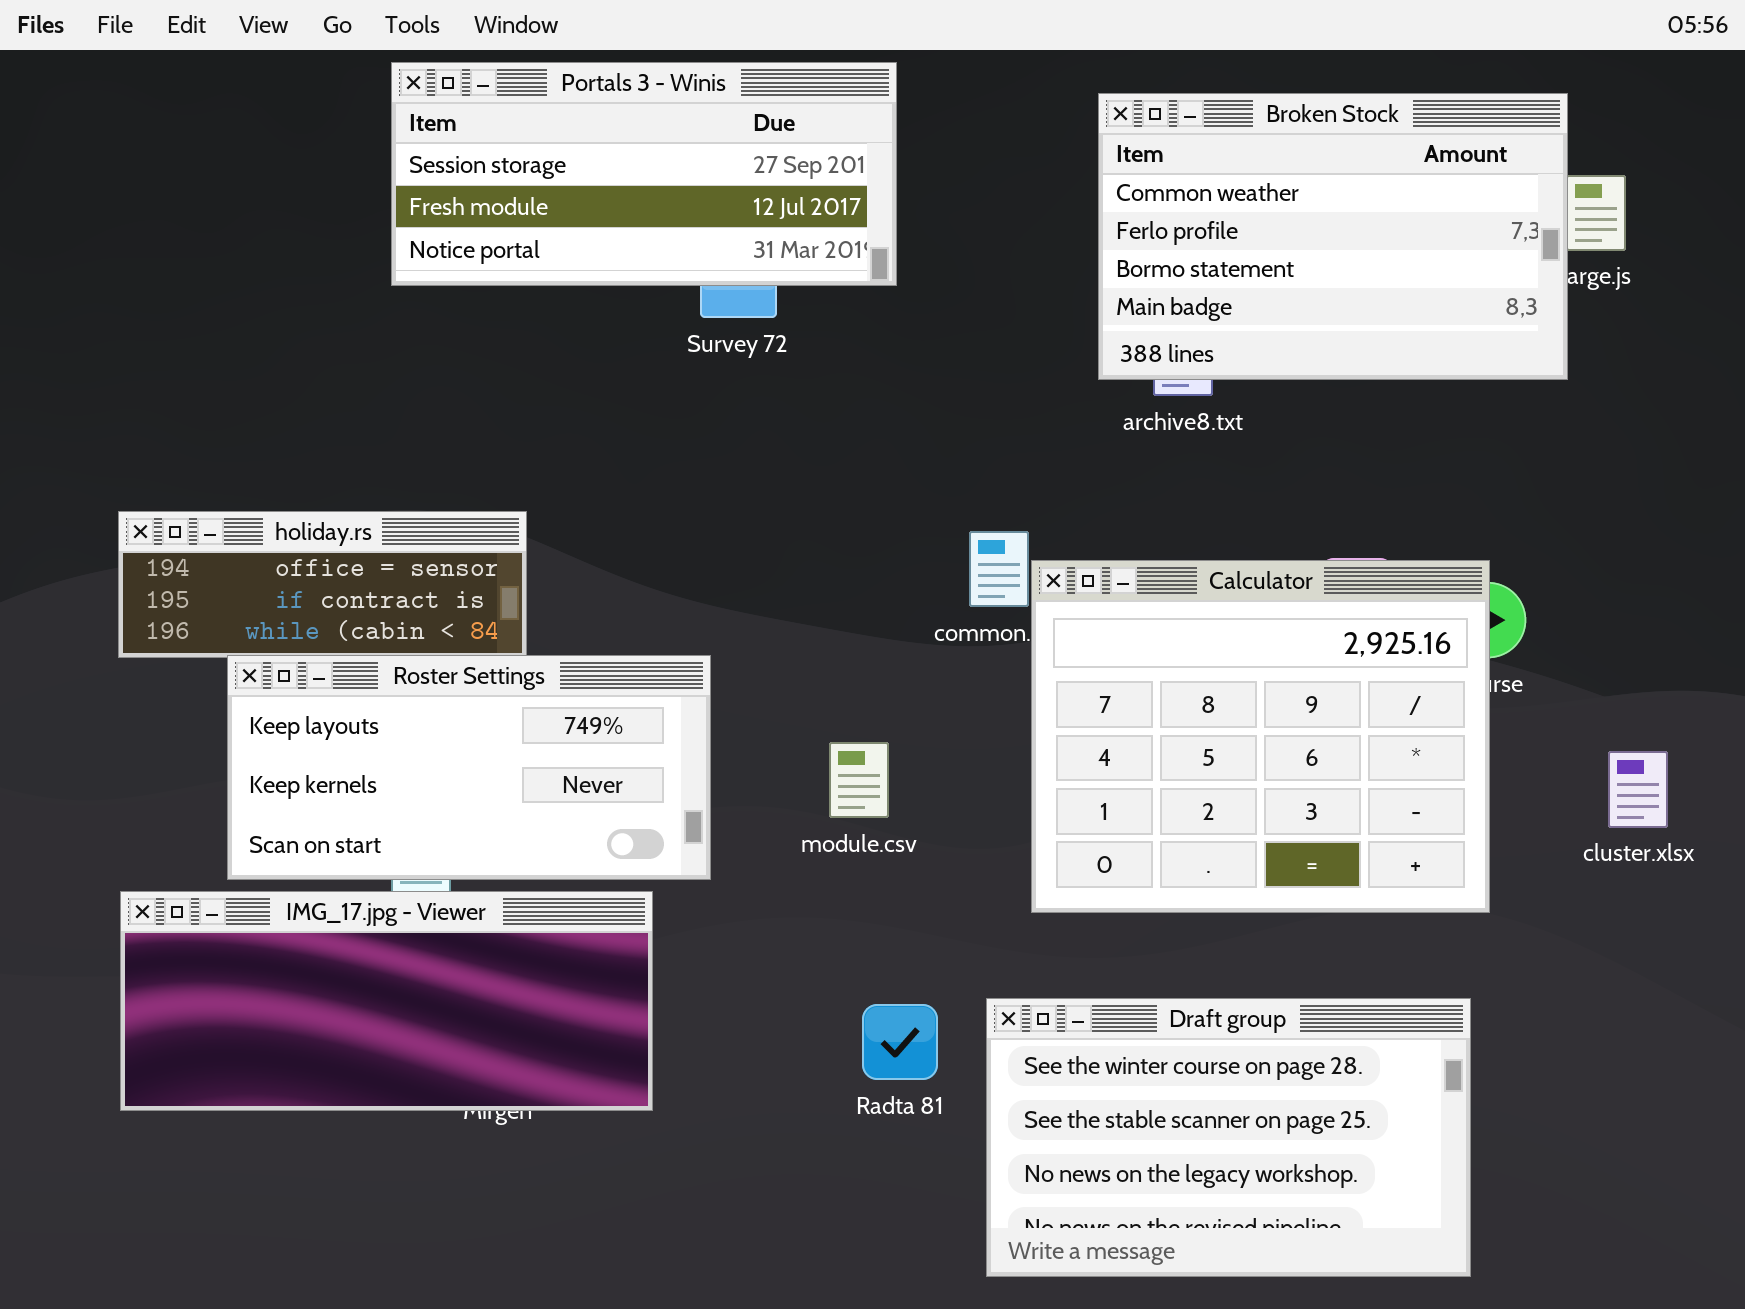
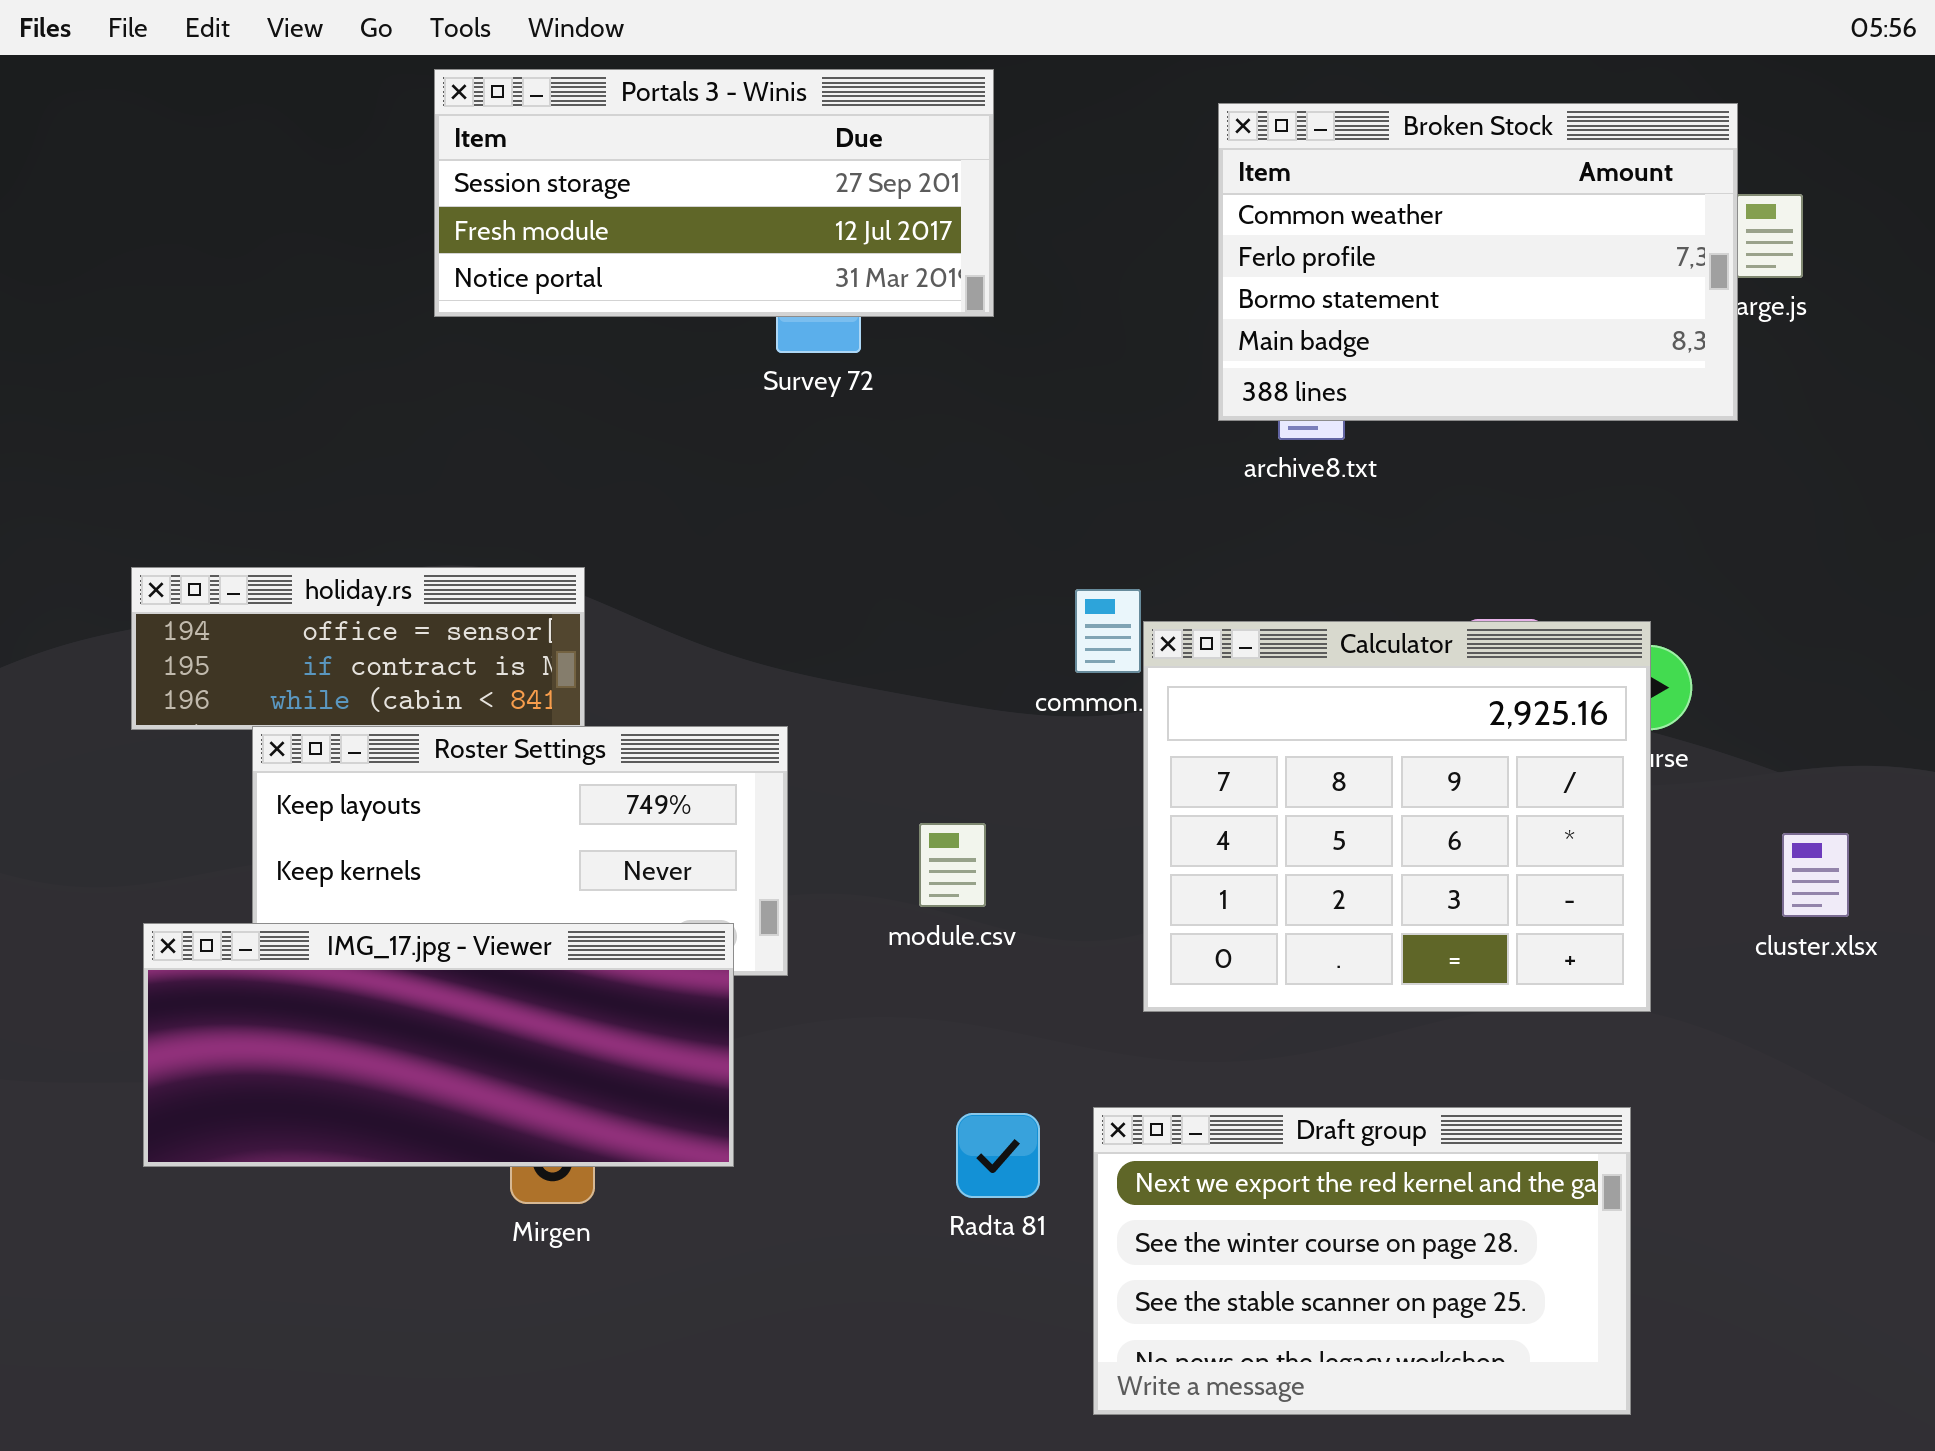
IMG_17.jpg - Viewer: [120,891,653,1111] -> [143,923,734,1167], moved
Draft group: [986,998,1471,1277] -> [1093,1107,1631,1415], scrolled up 1 row

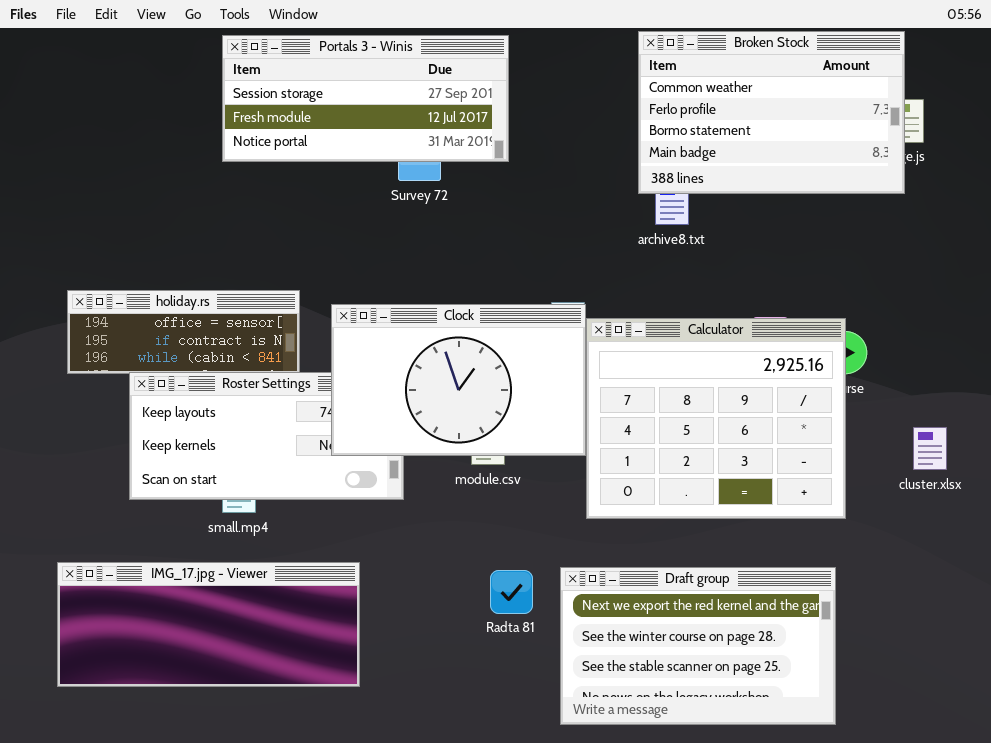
Broken Stock: [1218,103,1738,421] -> [638,31,905,194], moved
Clock: none -> [331,304,586,456], opened
IMG_17.jpg - Viewer: [143,923,734,1167] -> [57,562,360,687], moved

